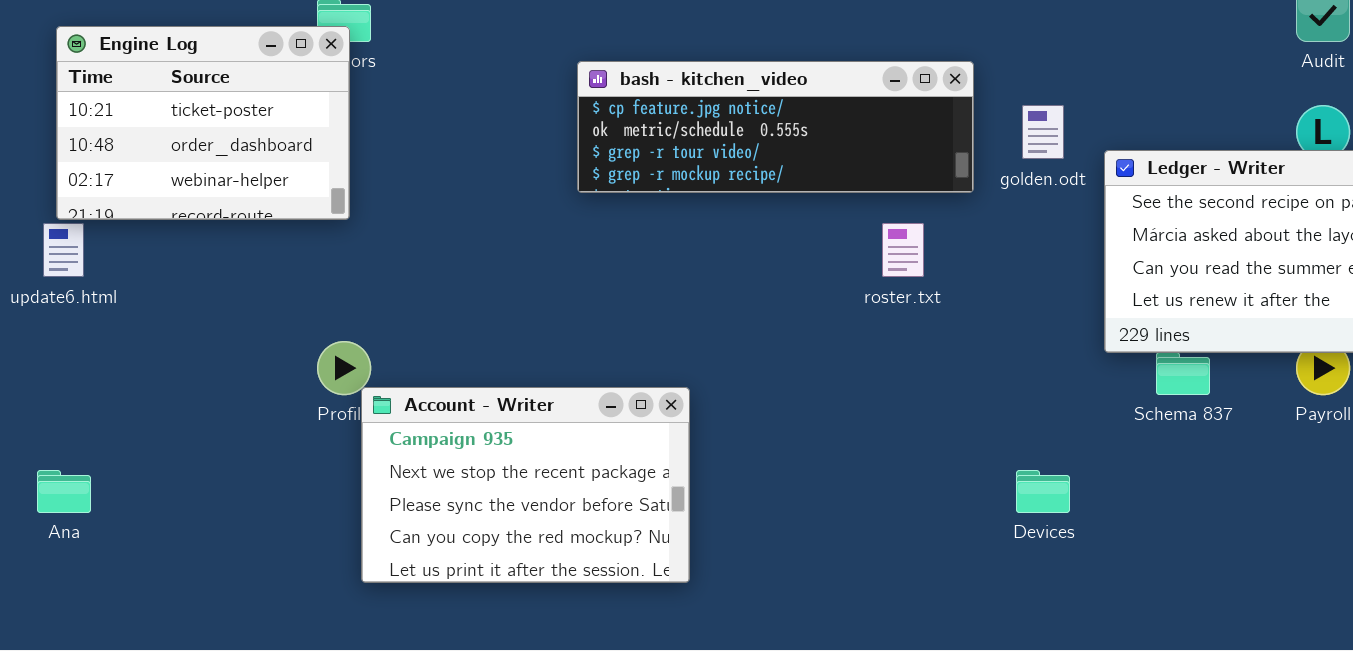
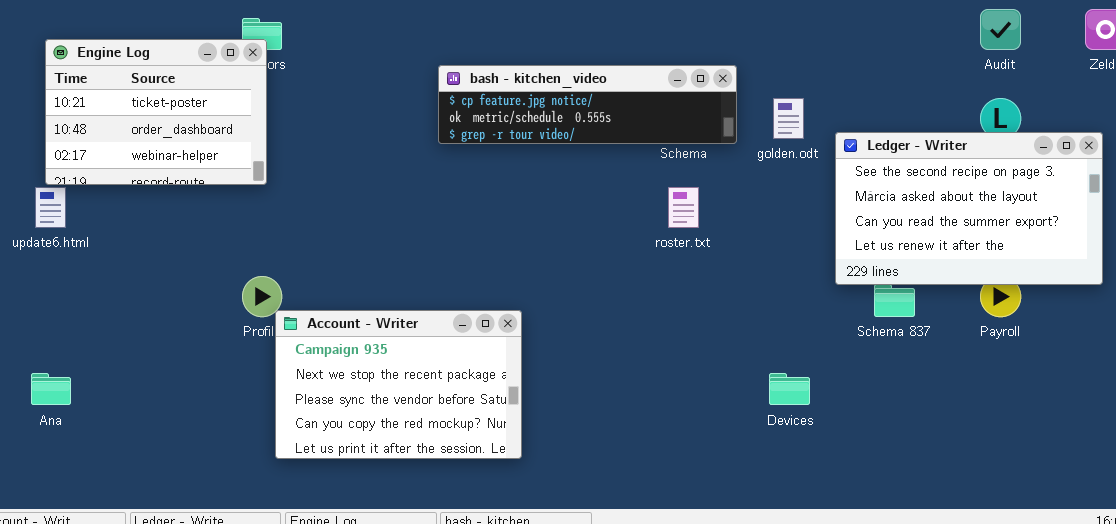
bash - kitchen_video: [577,61,974,193] -> [438,65,737,144], resized

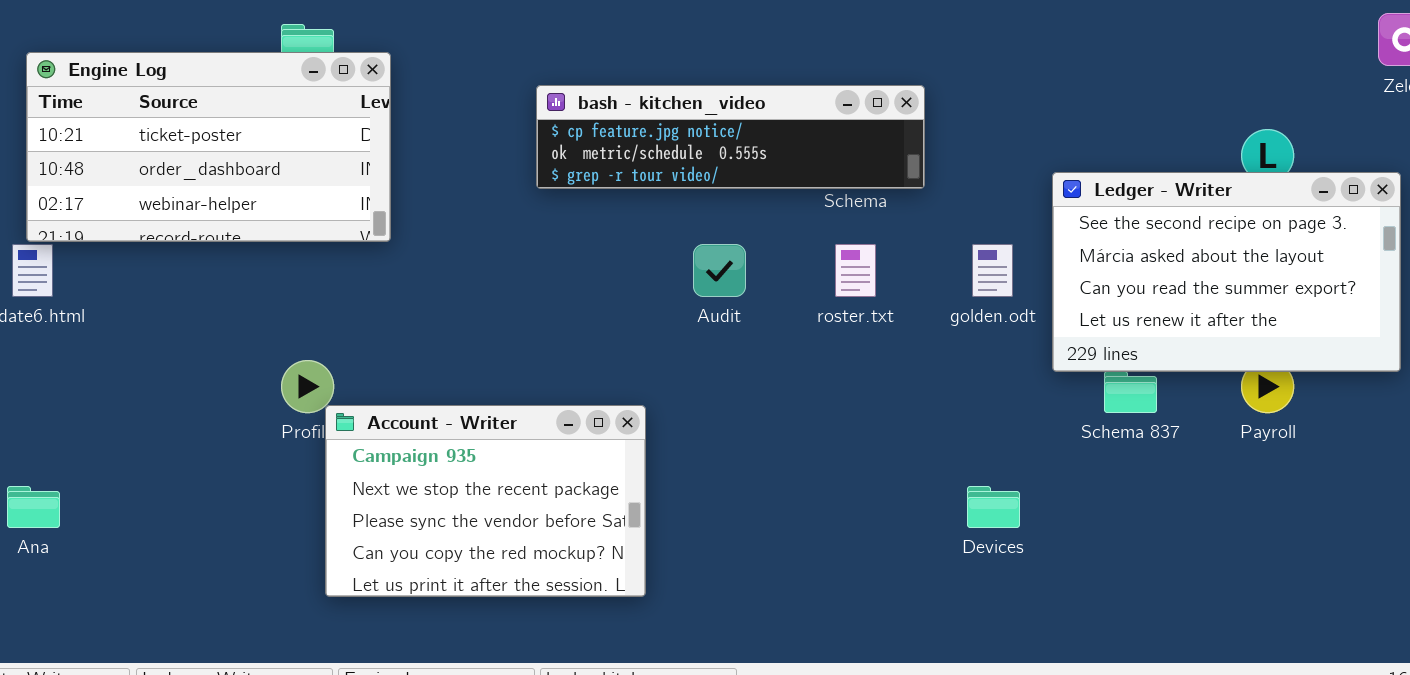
Audit: [980,9,1021,50] -> [693,244,746,297], moved
Engine Log: [45,39,267,185] -> [26,52,391,242], resized
golden.odt: [773,98,804,139] -> [972,244,1013,297], moved

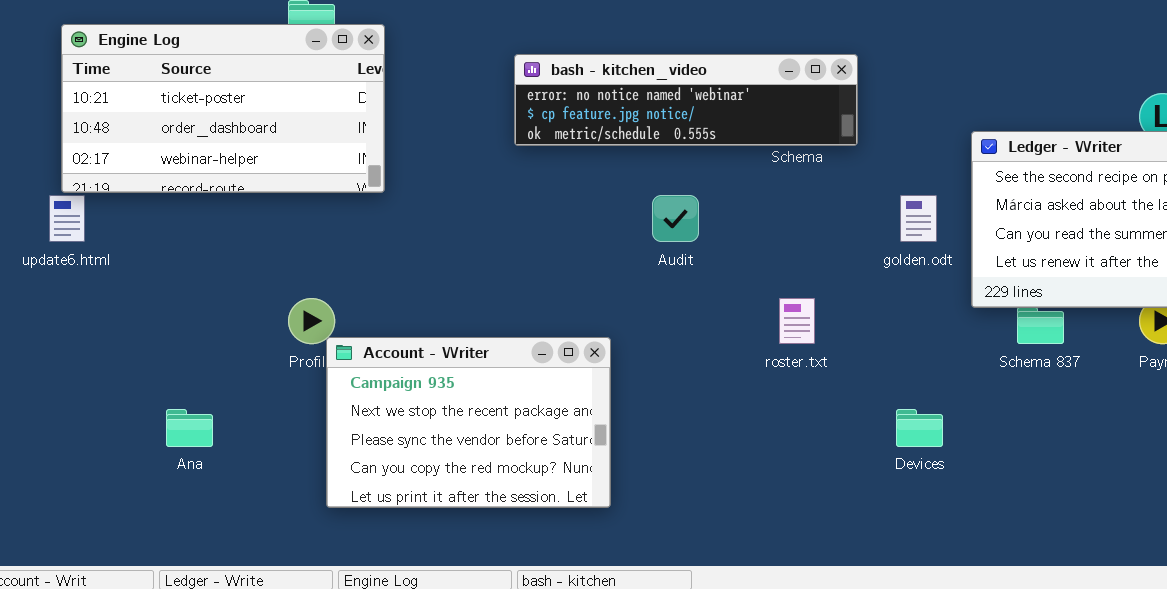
bash - kitchen_video: [536,85,925,189] -> [514,54,858,146], scrolled up 1 row
roster.txt: [835,244,876,297] -> [779,298,815,344], moved
Ana: [7,486,60,528] -> [166,409,213,447], moved

